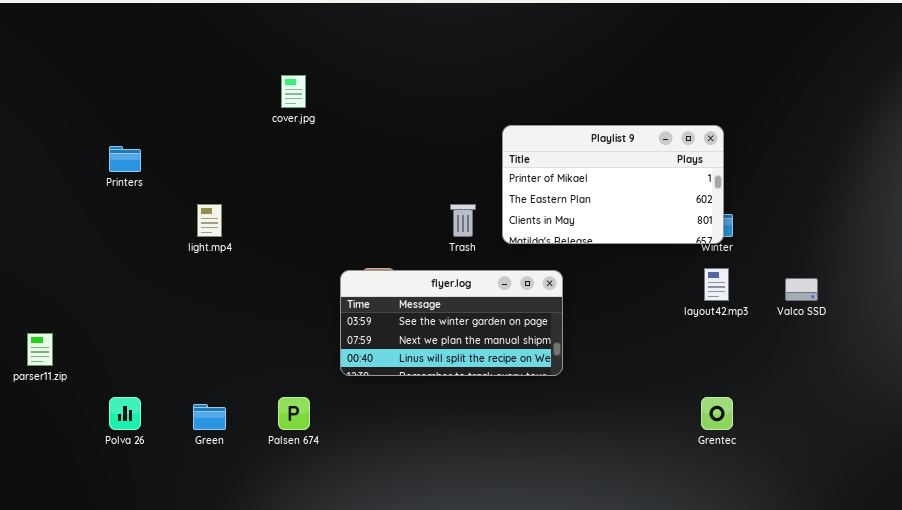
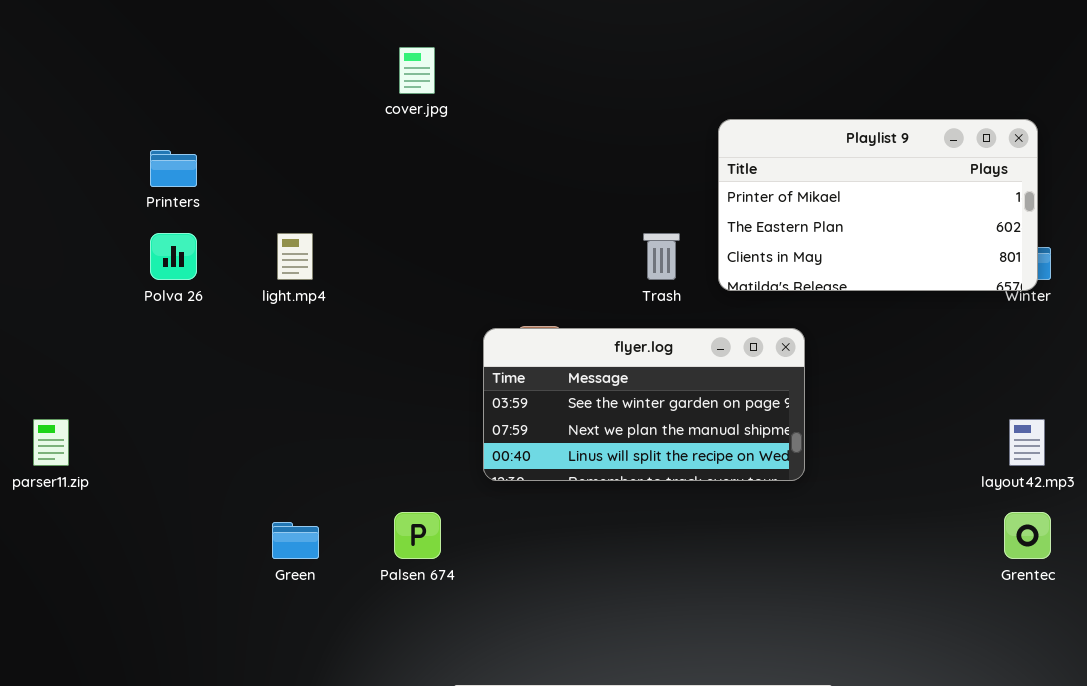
layout42.mp3: [704,268,729,301] -> [1009,419,1045,466], moved
Polva 26: [109,397,141,430] -> [150,233,197,280], moved

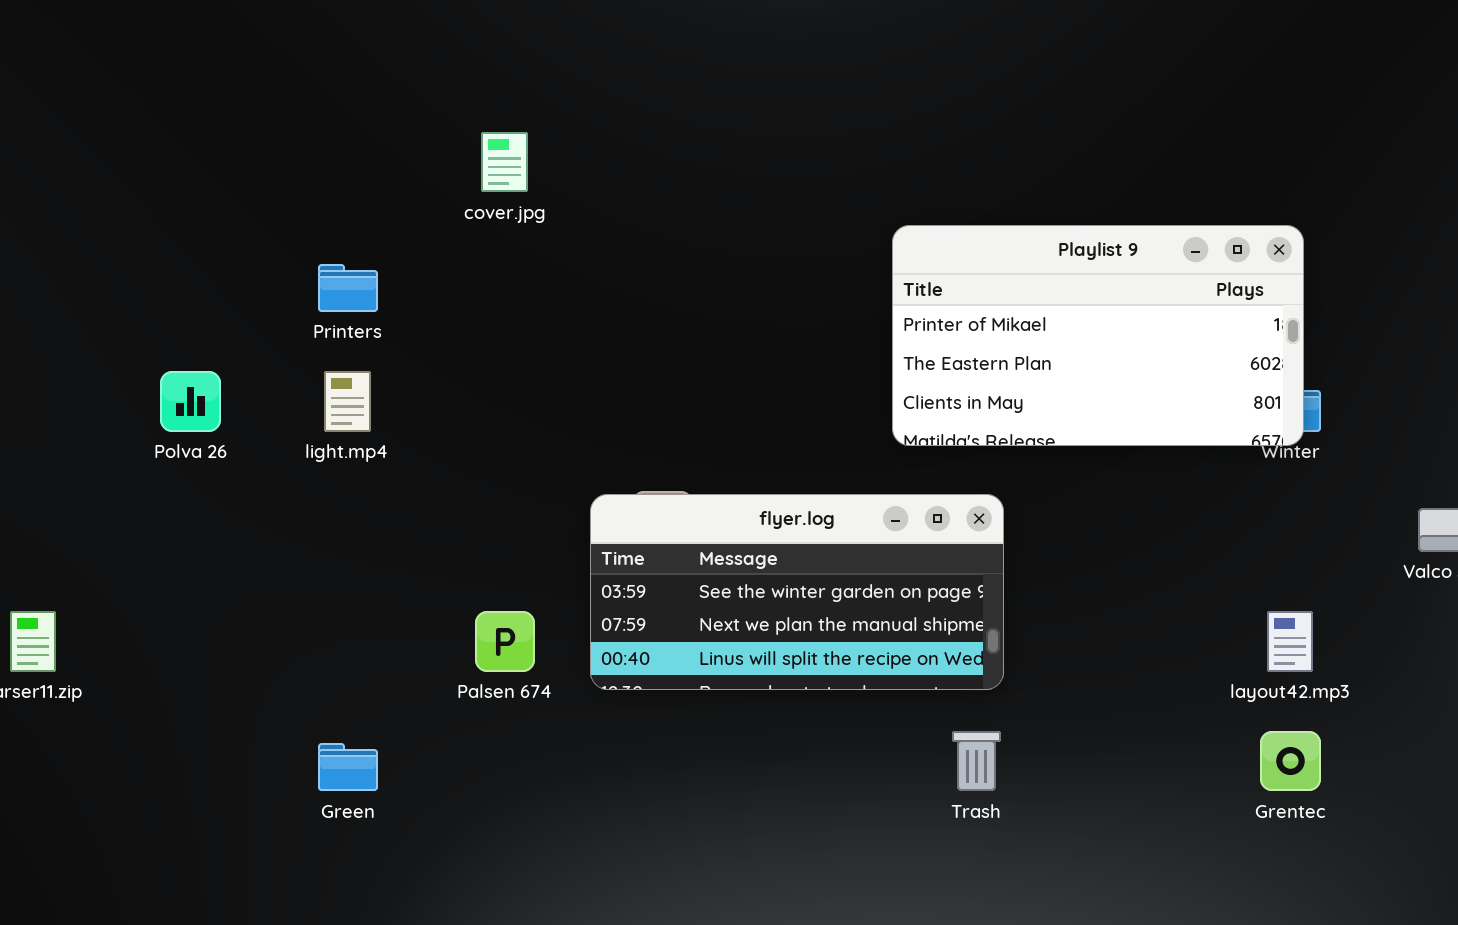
Printers: [150,150,197,187] -> [318,264,378,312], moved
Trash: [643,233,680,280] -> [952,731,1001,791], moved
Palsen 674: [394,512,441,559] -> [475,611,535,672], moved

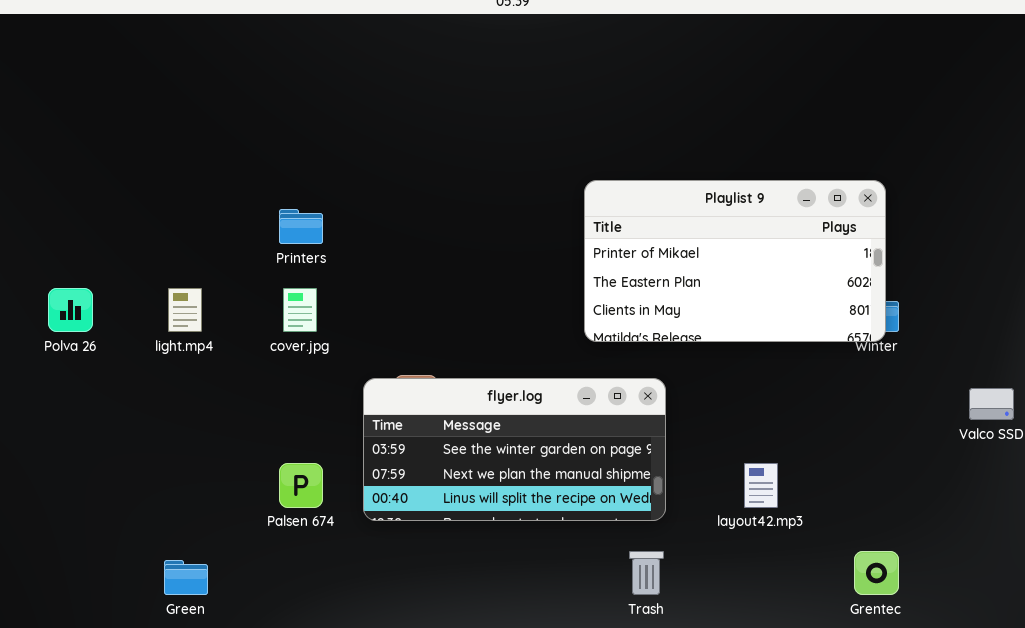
cover.jpg: [481,132,528,192] -> [283,288,317,332], moved
Printers: [318,264,378,312] -> [279,209,323,244], moved
layout42.mp3: [1267,611,1313,672] -> [744,463,778,508], moved

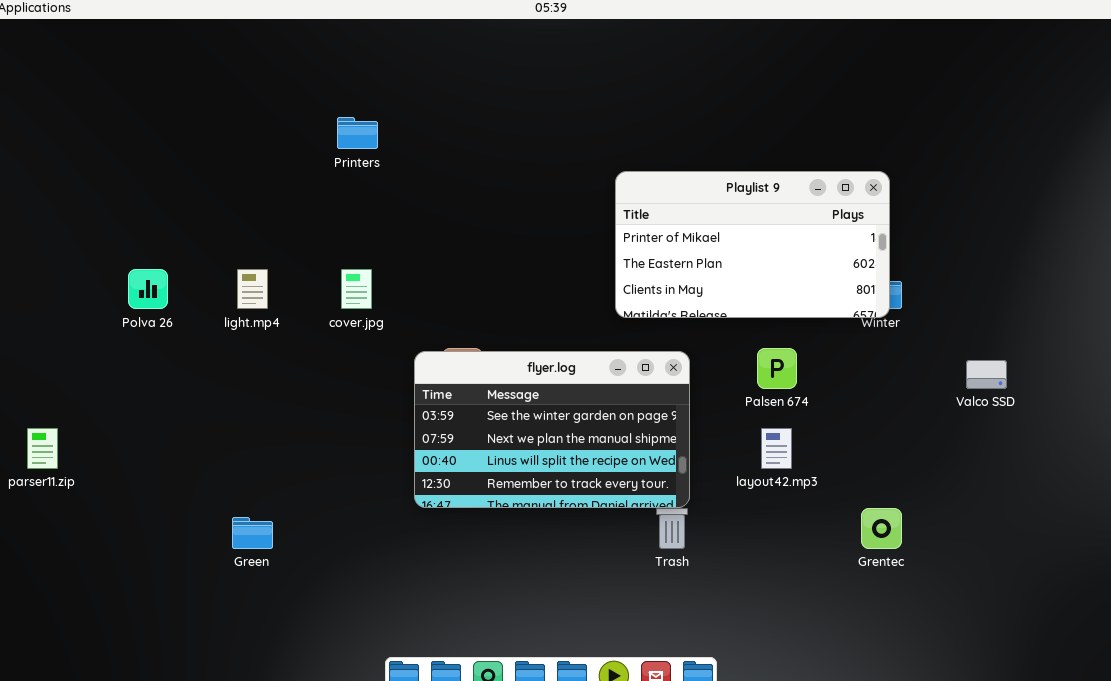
Printers: [279,209,323,244] -> [337,117,378,149], moved
flyer.log: [363,378,666,521] -> [414,351,690,508], resized
Palsen 674: [279,463,323,508] -> [757,348,797,389], moved

